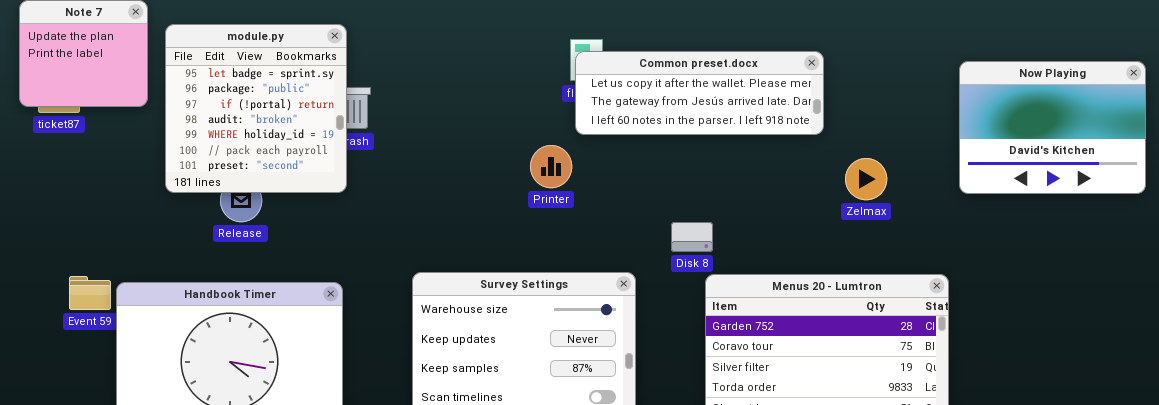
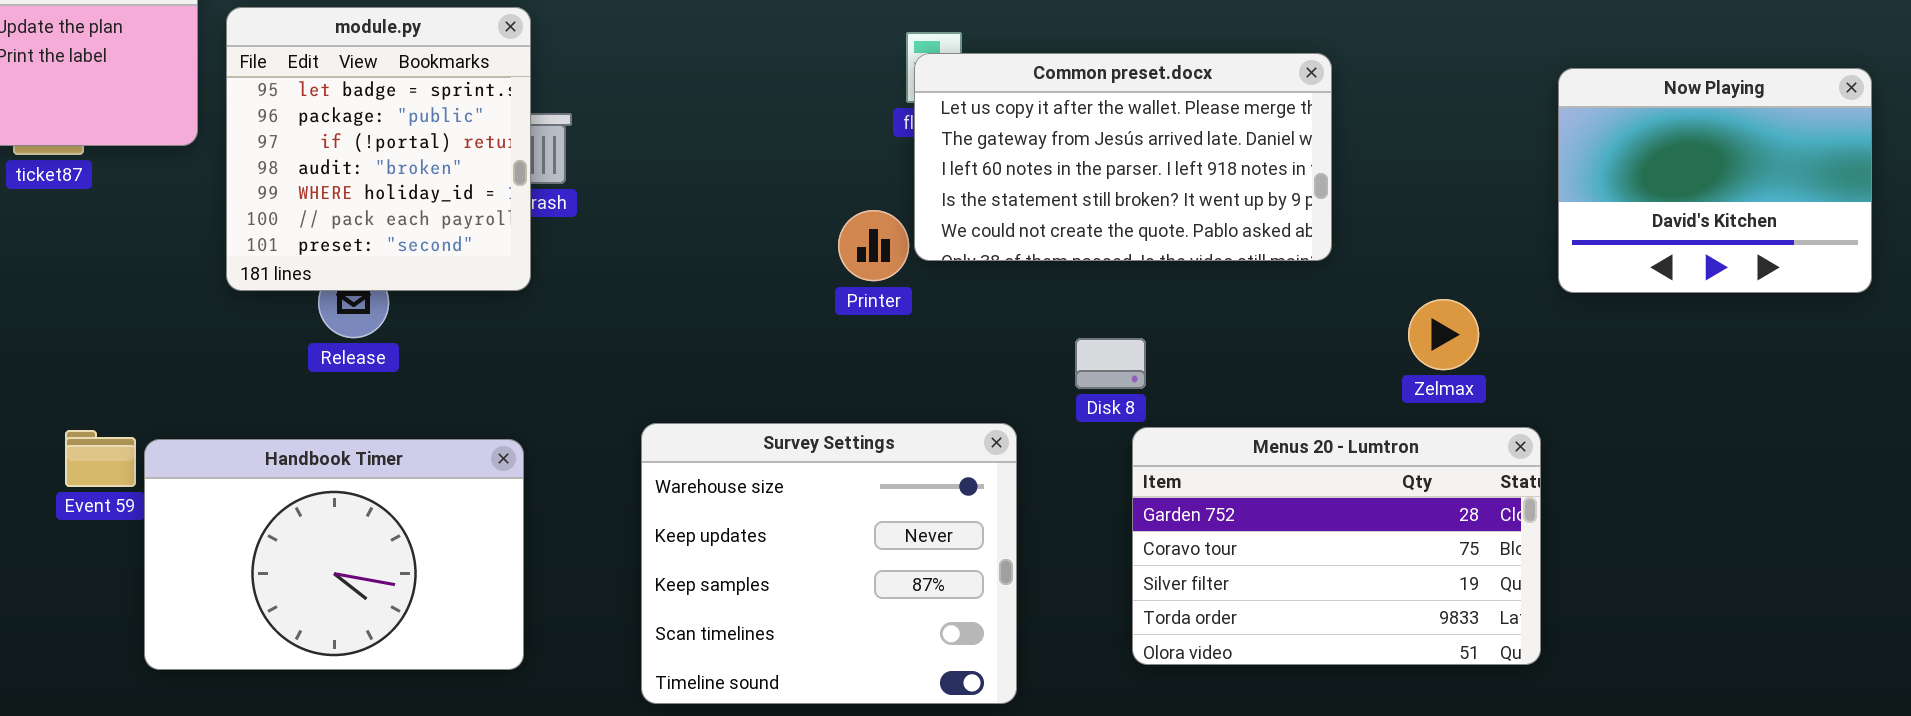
Common preset.docx: [575,51,824,135] -> [914,53,1332,261], resized
Zelmax: [845,158,887,200] -> [1408,299,1479,370], moved

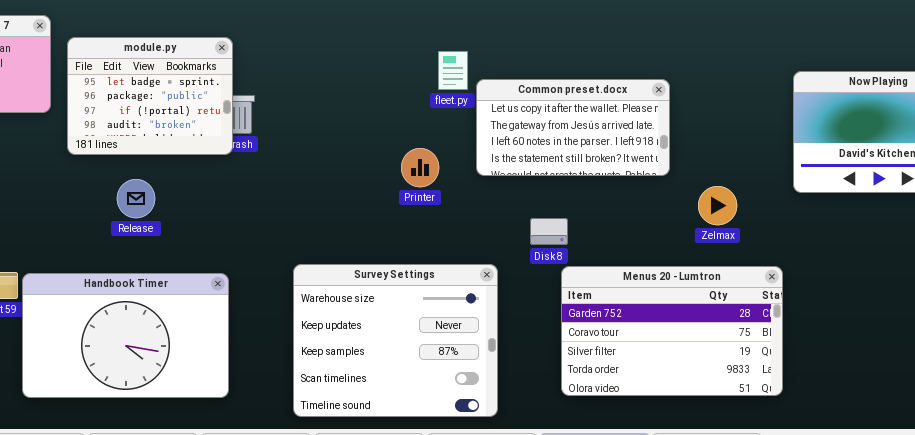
module.py: [226,7,531,291] -> [67,37,233,155], resized
Common preset.docx: [914,53,1332,261] -> [476,79,670,176], resized
Zelmax: [1408,299,1479,370] -> [698,186,737,225], moved

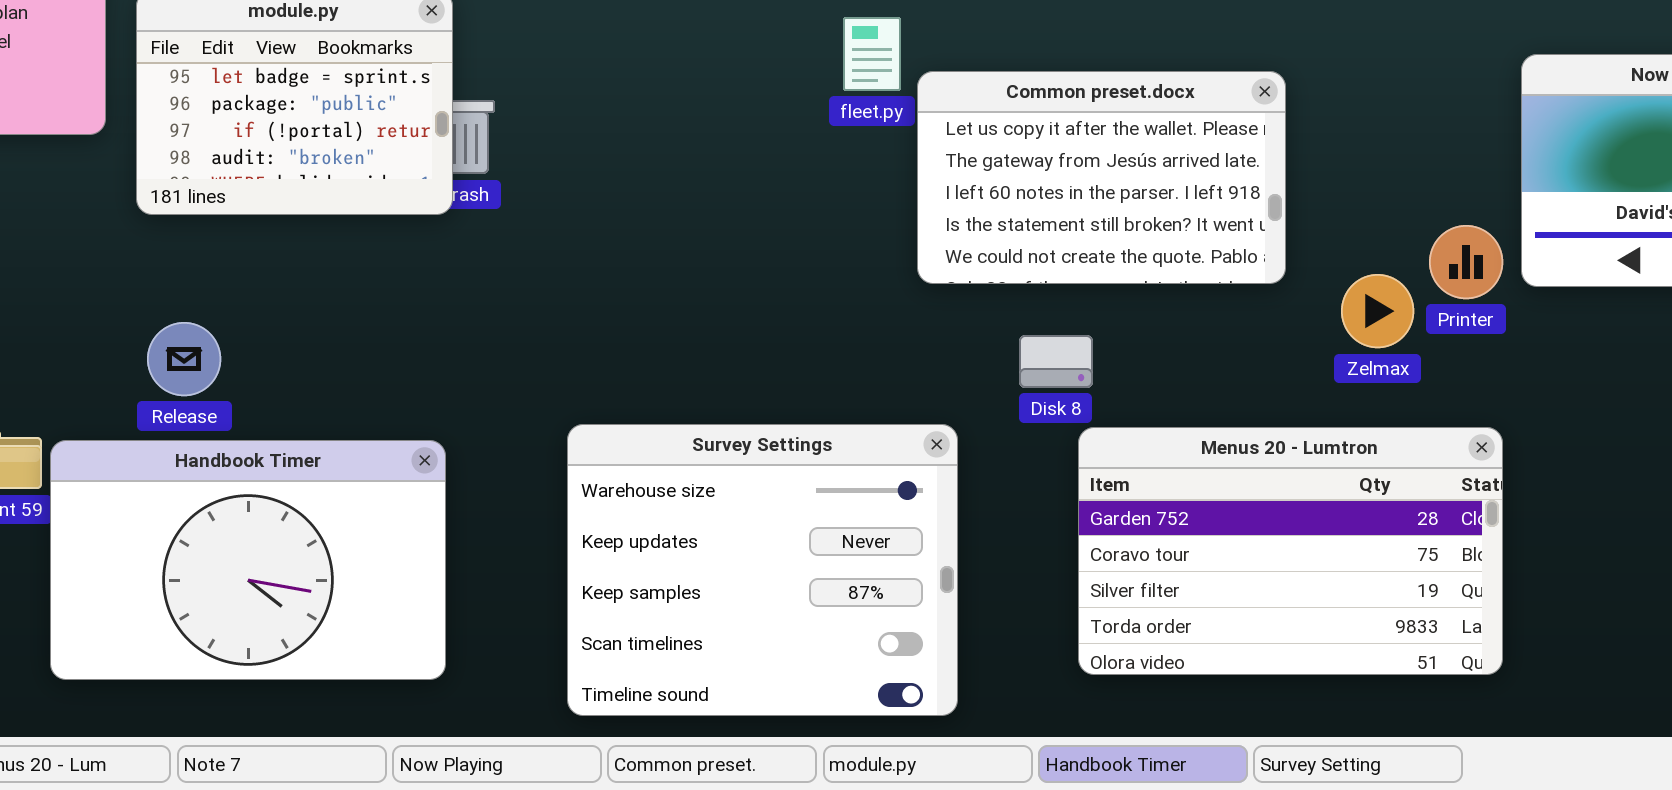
Common preset.docx: [476,79,670,176] -> [917,71,1286,284], resized
Printer: [401,148,439,187] -> [1429,225,1503,299], moved
Release: [117,179,155,218] -> [147,322,221,396], moved

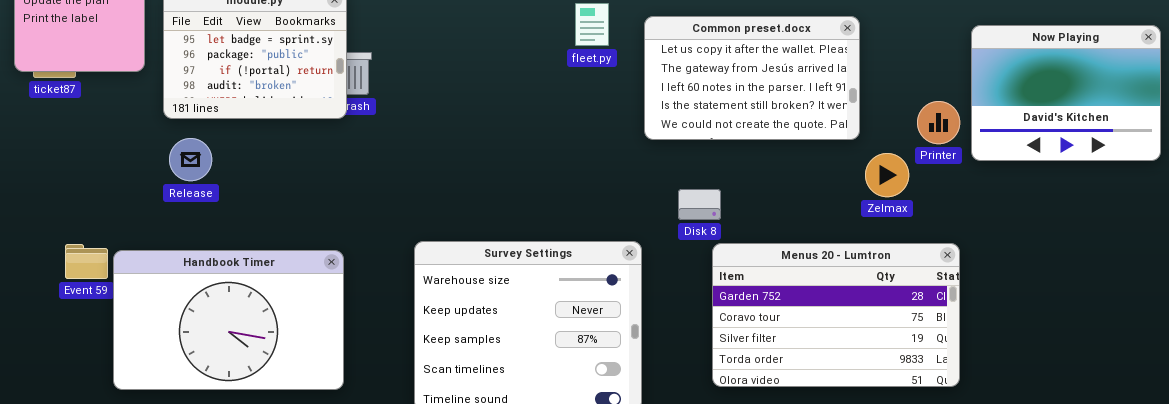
Common preset.docx: [917,71,1286,284] -> [644,16,860,140], moved
Printer: [1429,225,1503,299] -> [917,101,960,144], moved
Release: [147,322,221,396] -> [169,138,212,181], moved

